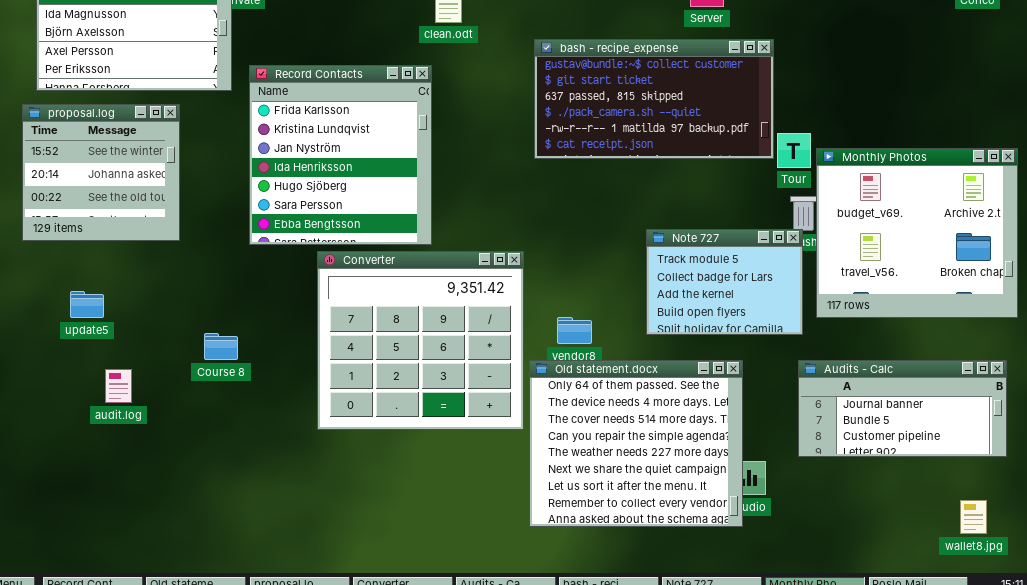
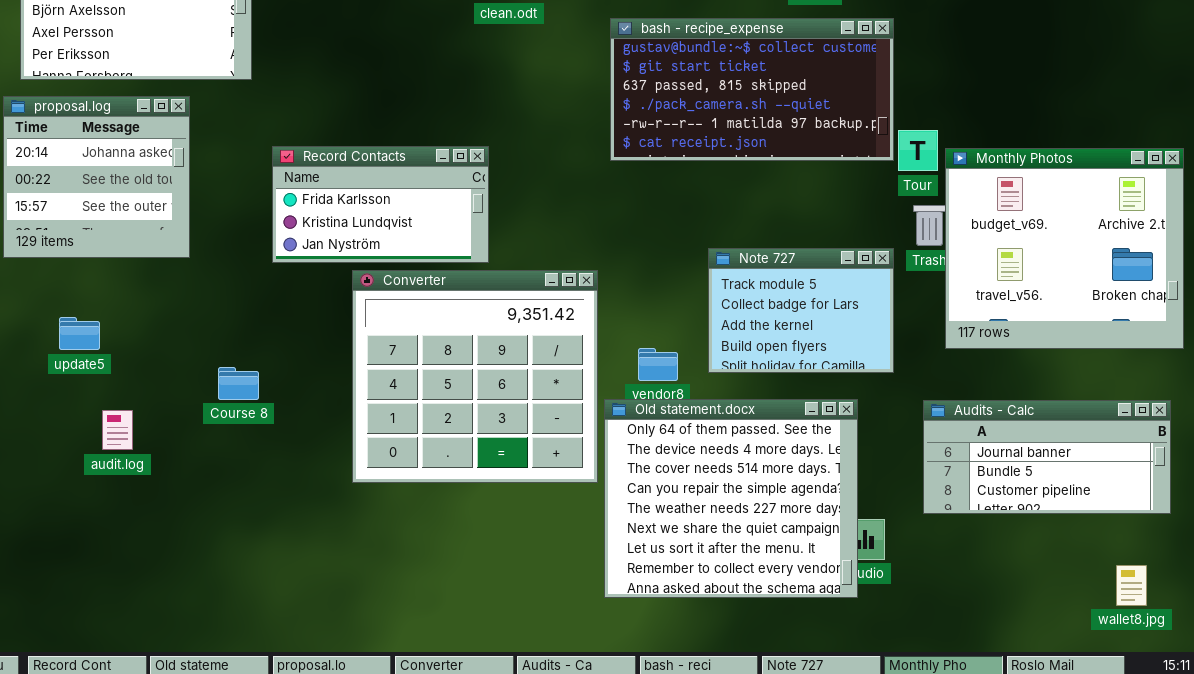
Record Contacts: [249,65,432,245] -> [272,146,489,263], resized
proposal.log: [22,104,180,241] -> [3,96,190,258], scrolled down 1 row
Note 727: [646,229,803,335] -> [708,248,894,373], moved

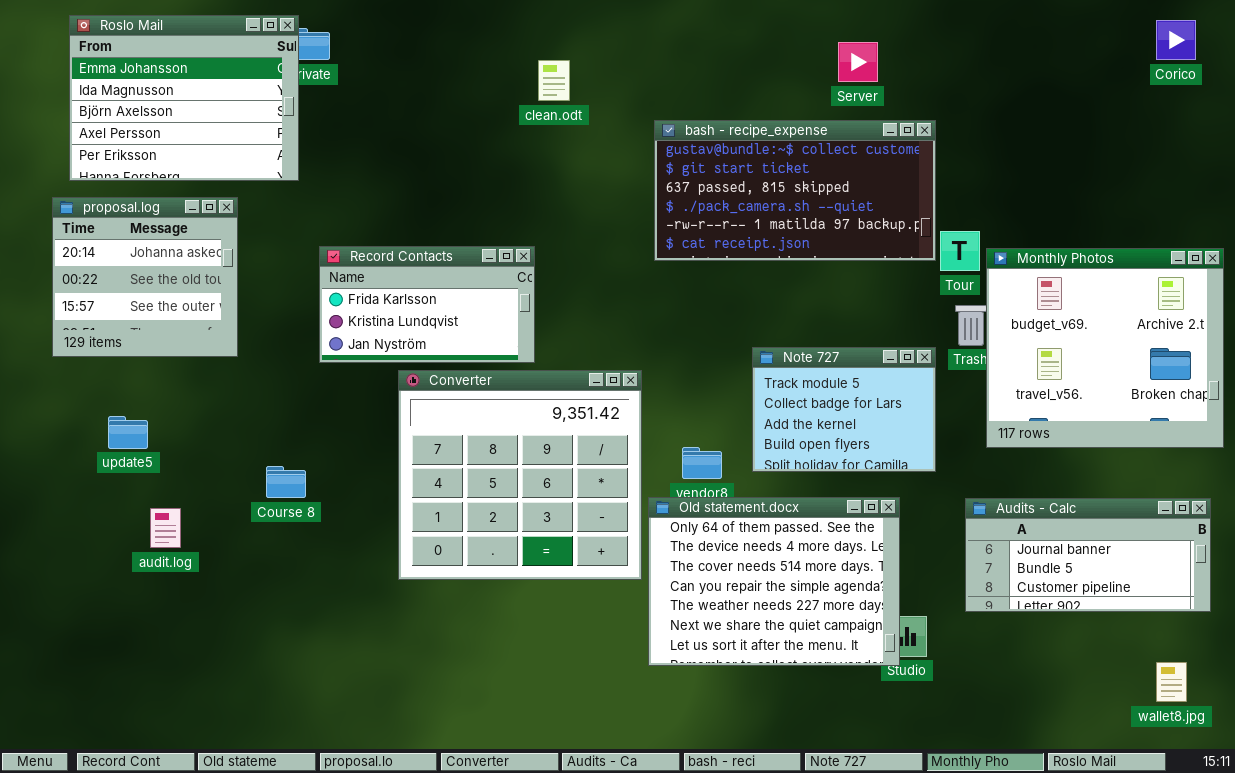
Old statement.docx: [604,399,858,598] -> [648,497,900,666], resized

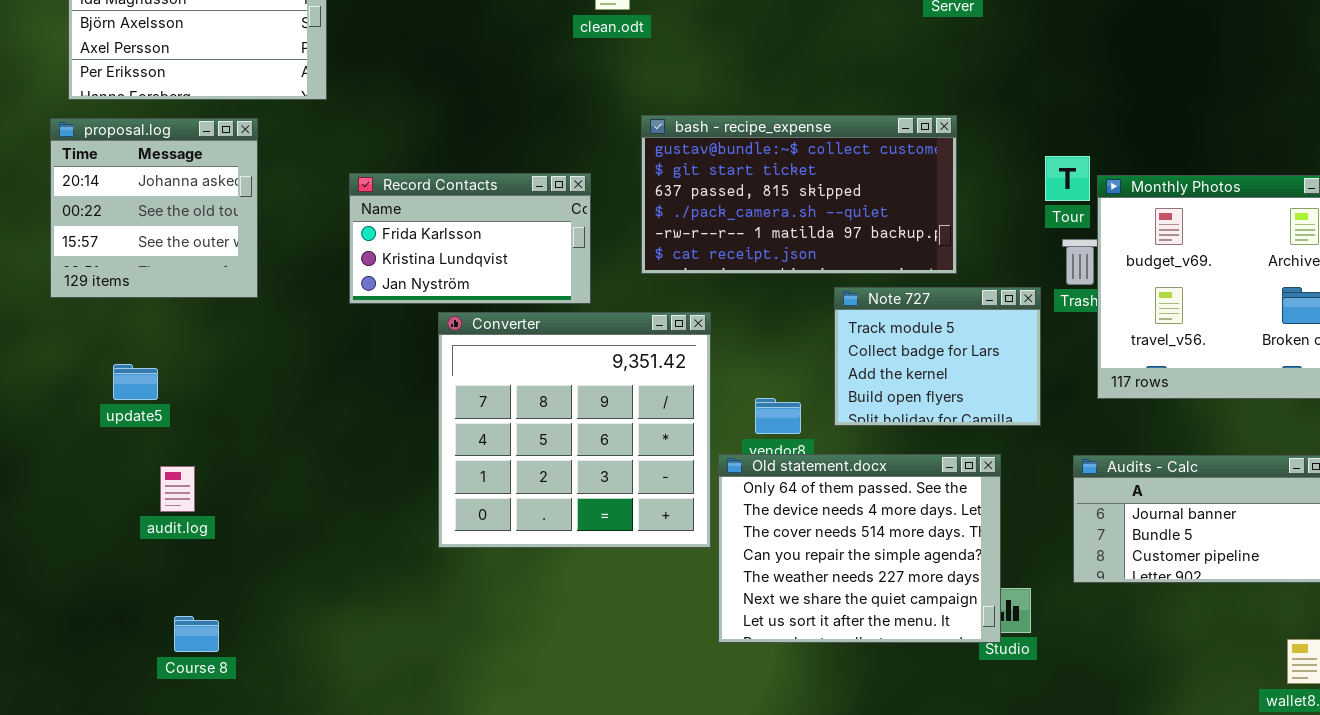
bash - recipe_expense: [654,120,936,261] -> [641,115,957,274], moved
Course 8: [266,466,306,498] -> [174,616,219,652], moved

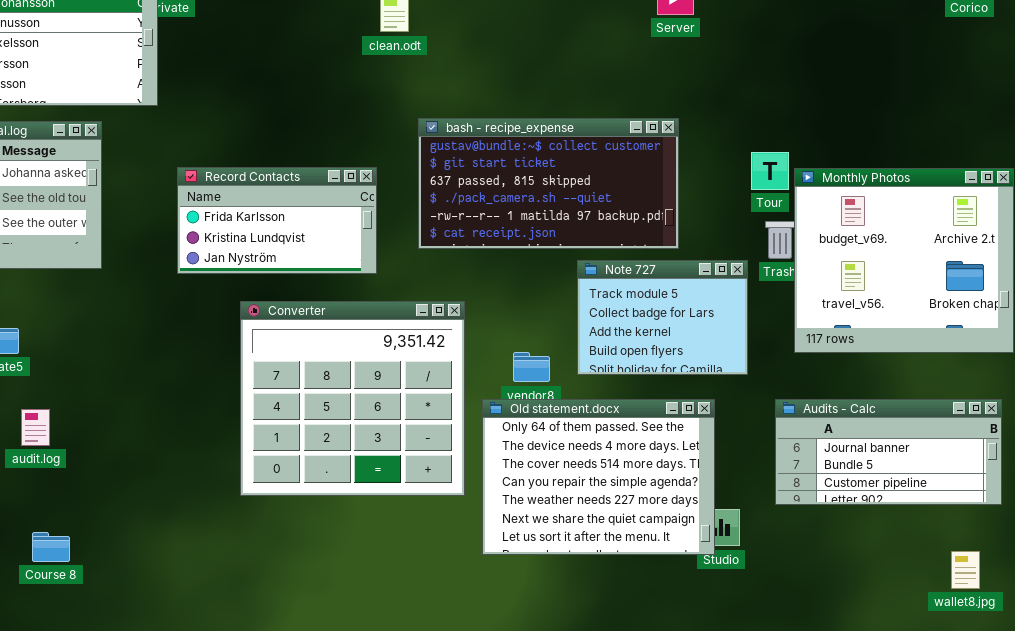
Converter: [438,312,711,548] -> [240,301,465,496], moved

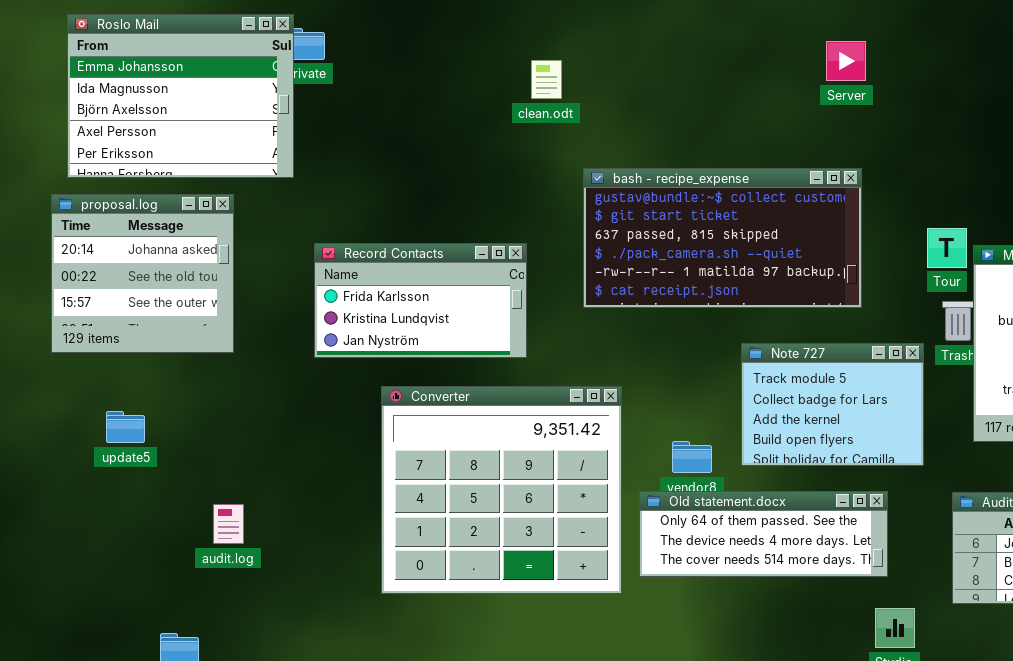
bash - recipe_expense: [418,118,679,249] -> [583,168,862,308], moved
Old statement.docx: [482,399,715,555] -> [639,491,888,577], resized
audit.log: [21,409,50,446] -> [213,504,244,544], moved

